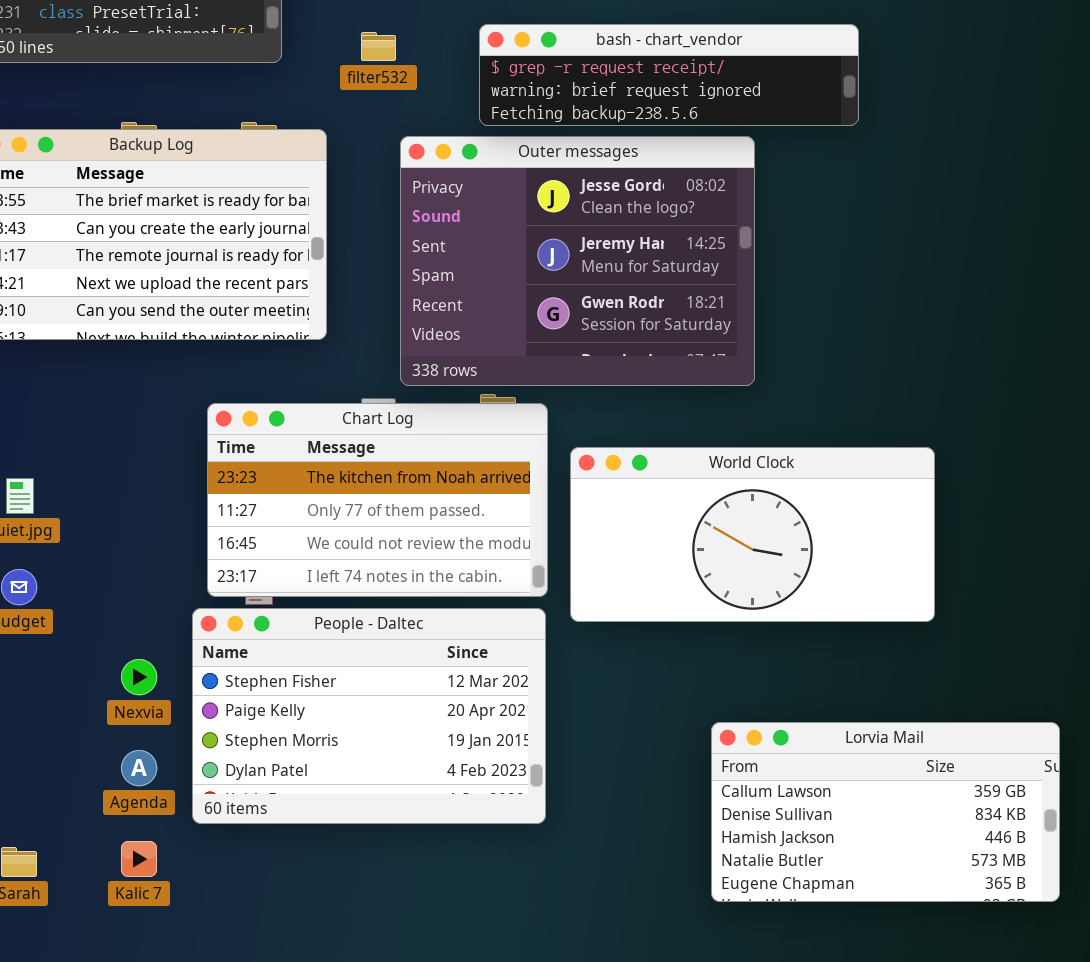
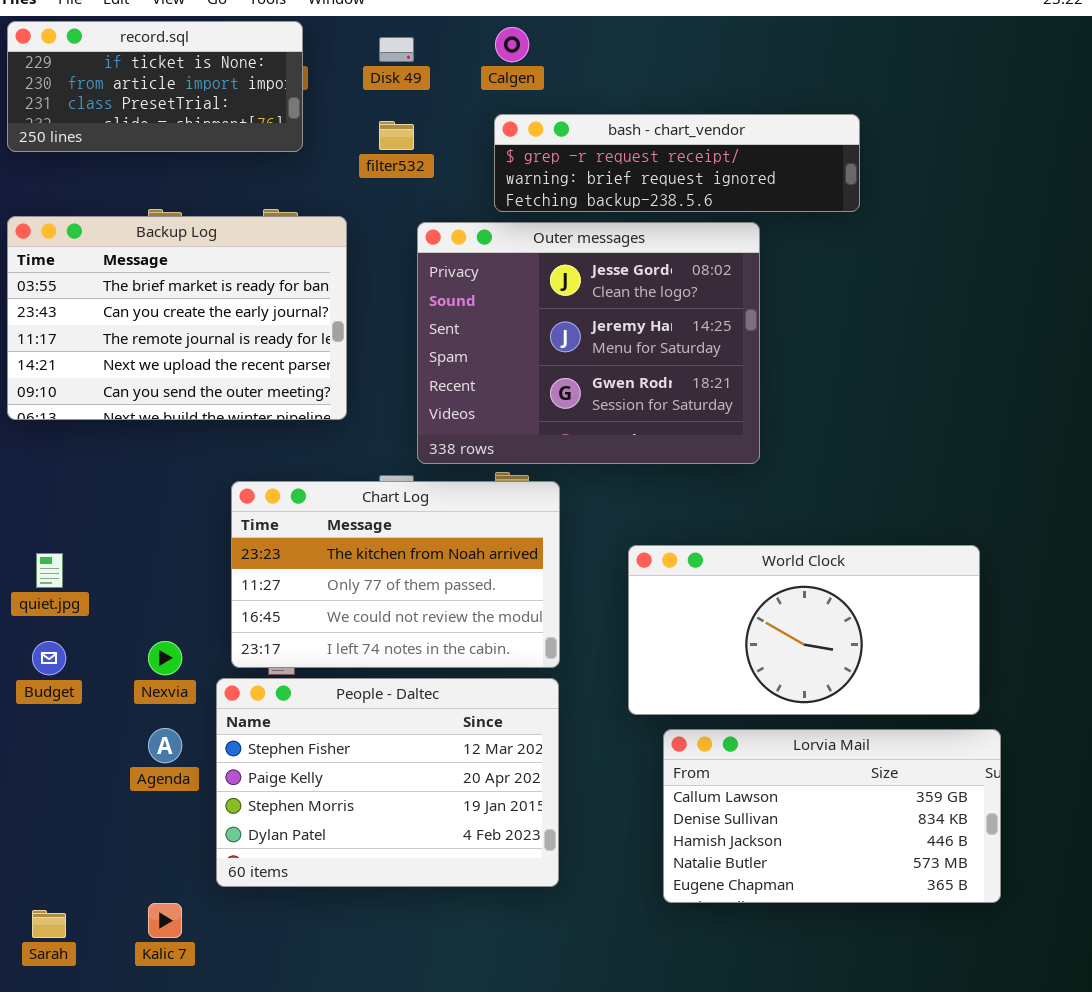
World Clock: [570,447,935,622] -> [628,545,980,715], moved
Nexvia: [121,659,157,695] -> [148,641,182,675], moved
Lorvia Mail: [711,722,1060,902] -> [663,729,1001,903], moved
Agenda: [121,750,157,786] -> [148,728,182,763], moved

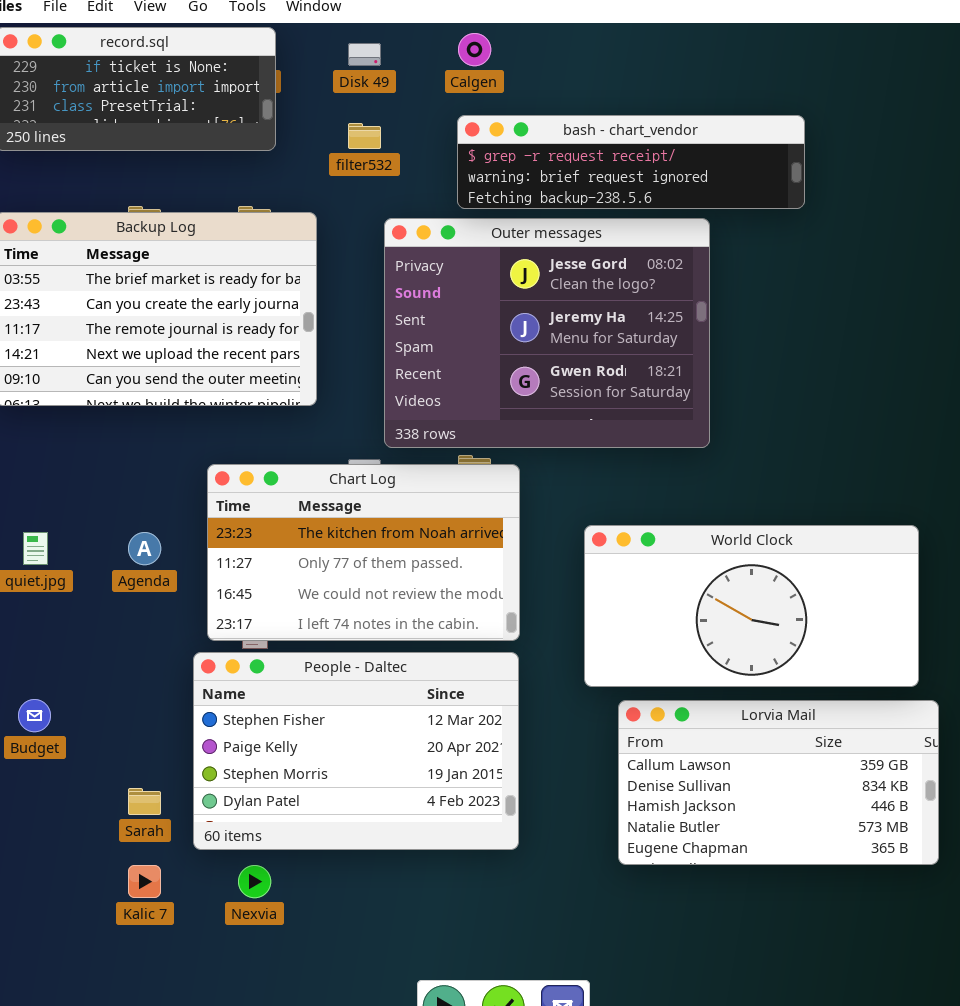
Budget: [32,641,66,675] -> [18,699,51,732], moved
Nexvia: [148,641,182,675] -> [238,865,271,898], moved
Agenda: [148,728,182,763] -> [128,532,161,565], moved
Sarah: [32,910,66,938] -> [128,788,161,815], moved

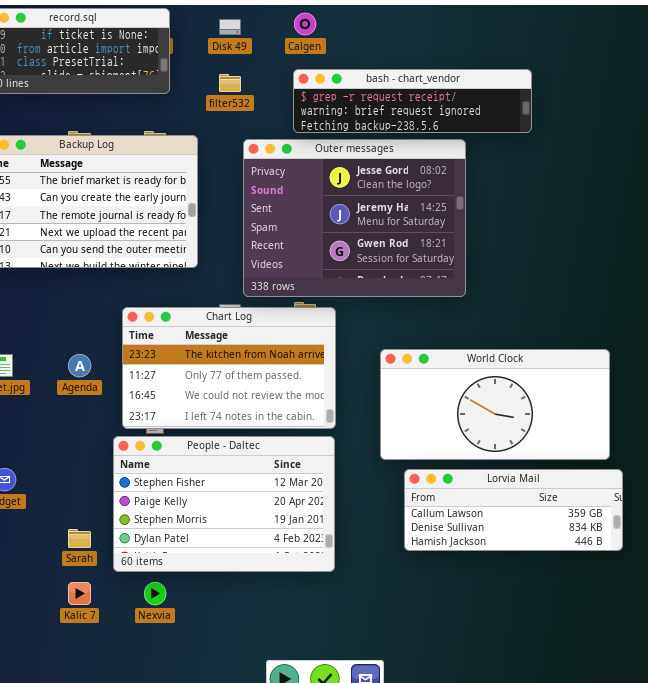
Lorvia Mail: [618,700,939,865] -> [404,469,623,551], resized

